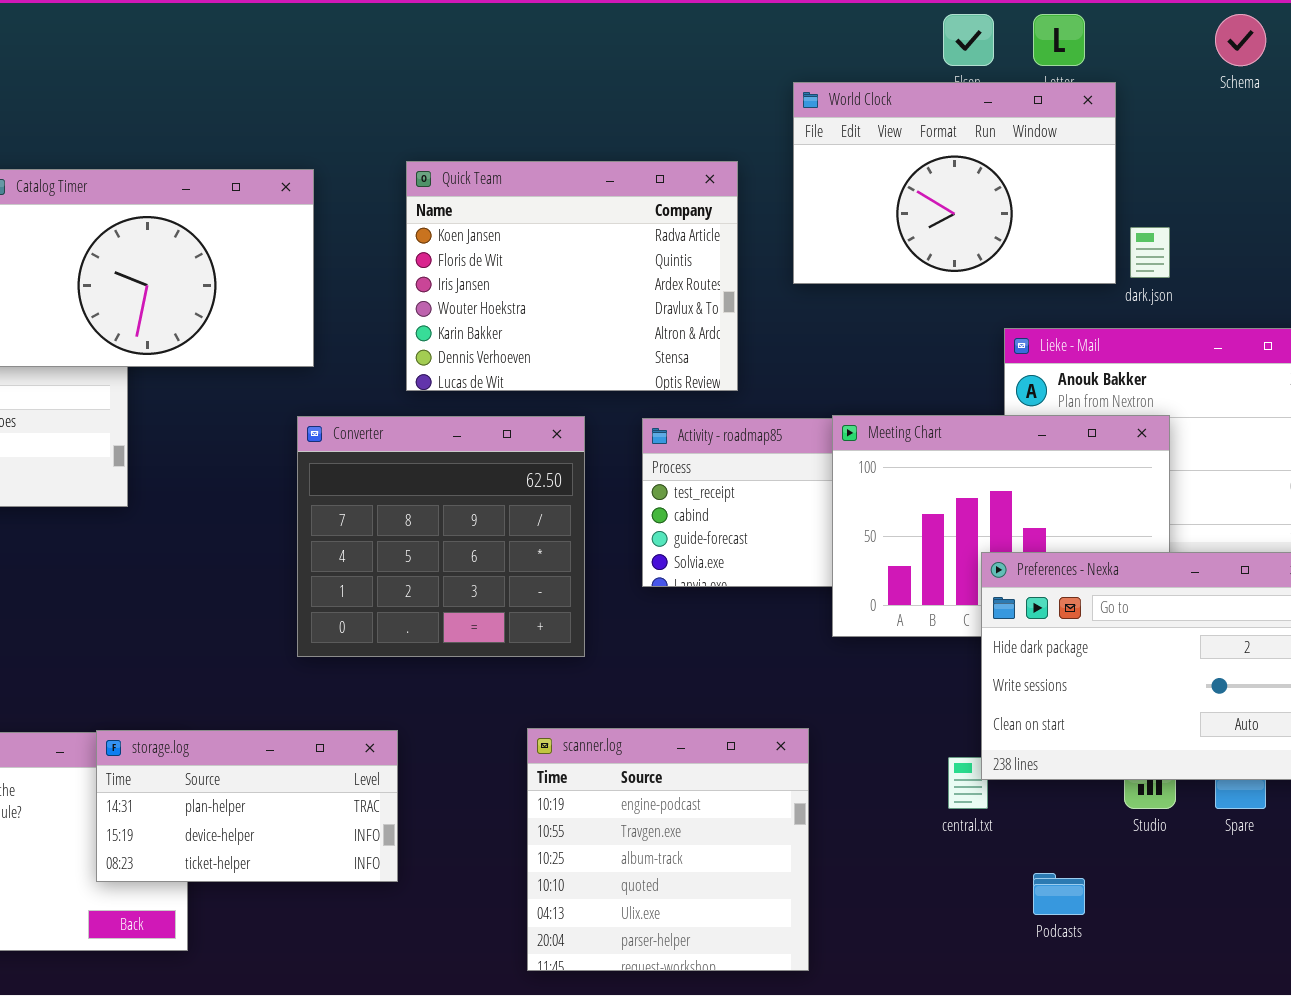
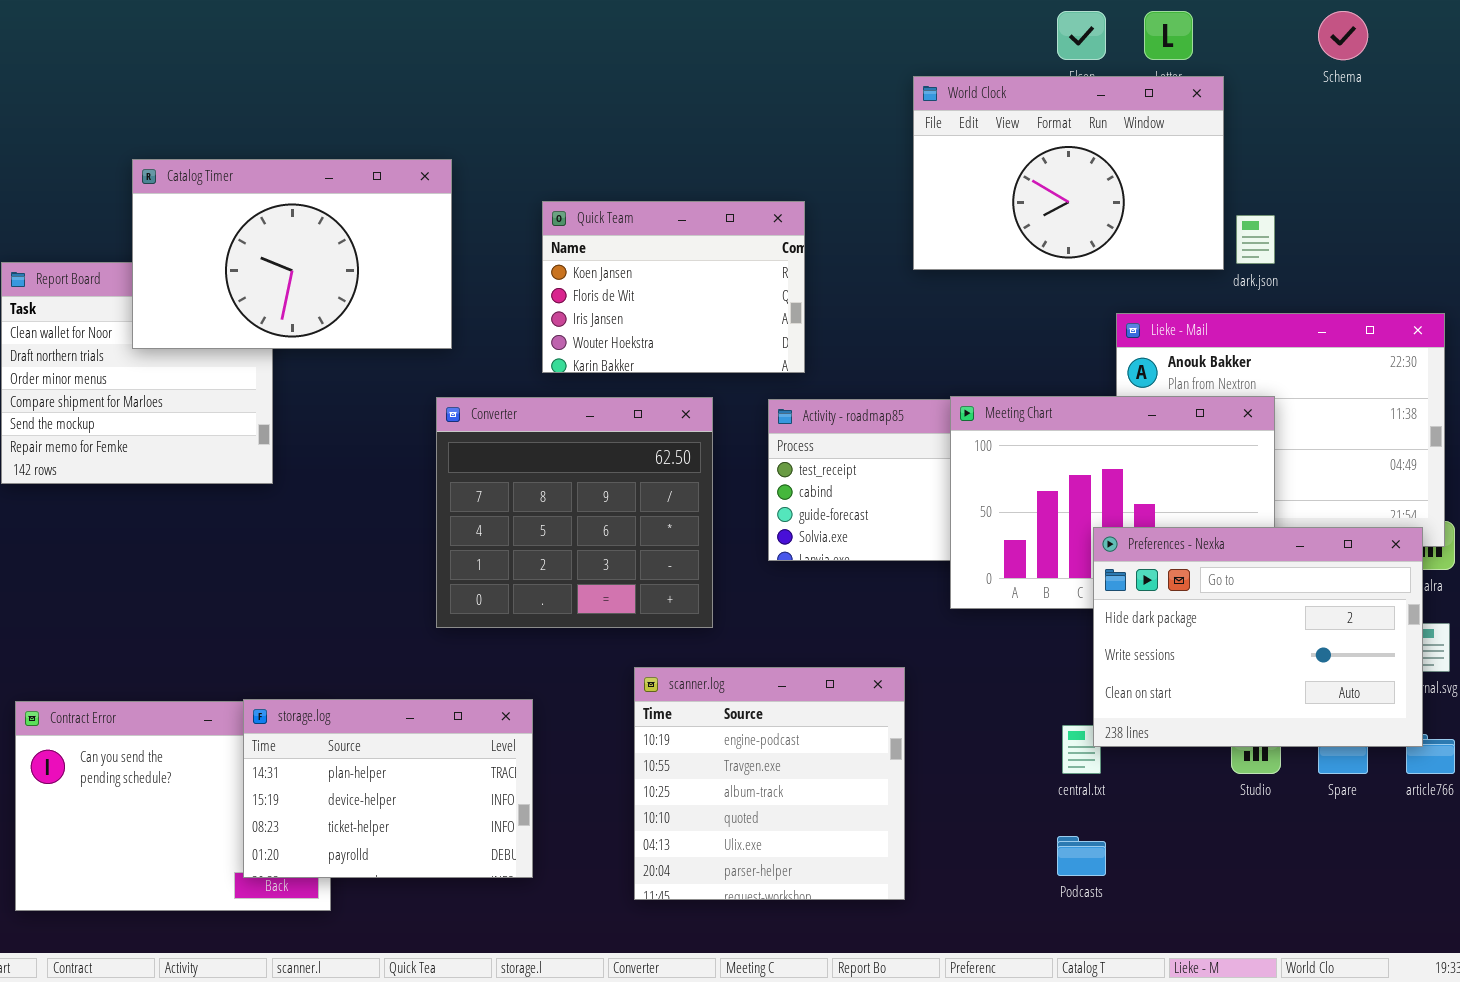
Quick Team: [406,161,738,391] -> [542,201,805,373], resized
scanner.log: [527,728,809,971] -> [634,667,905,900], moved
storage.log: [96,730,398,882] -> [243,699,533,878], resized
Podcasts: [1033,873,1085,915] -> [1057,836,1106,876], moved

